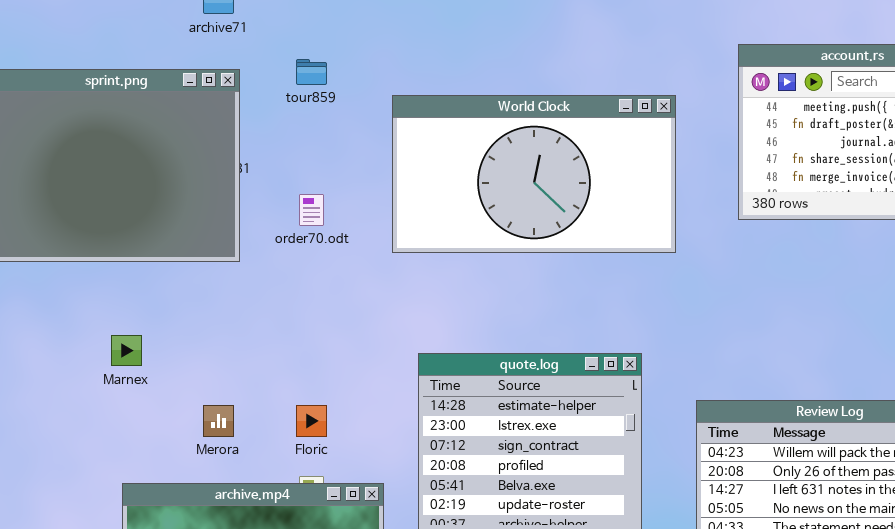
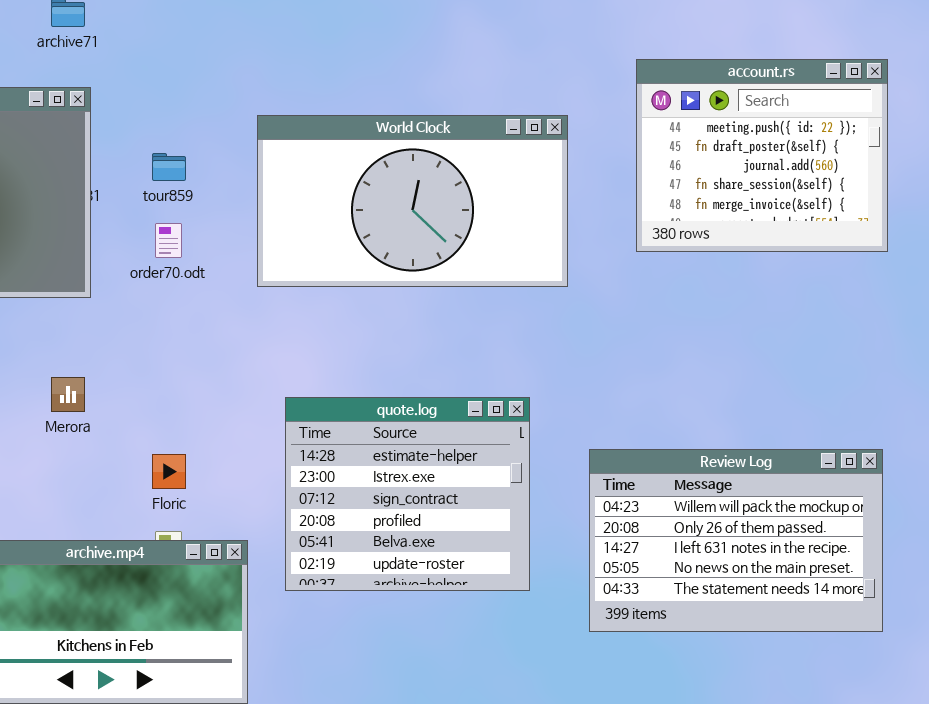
tour859: [296,59,327,85] -> [152,153,186,181], moved
Merora: [203,405,234,437] -> [51,377,85,412], moved

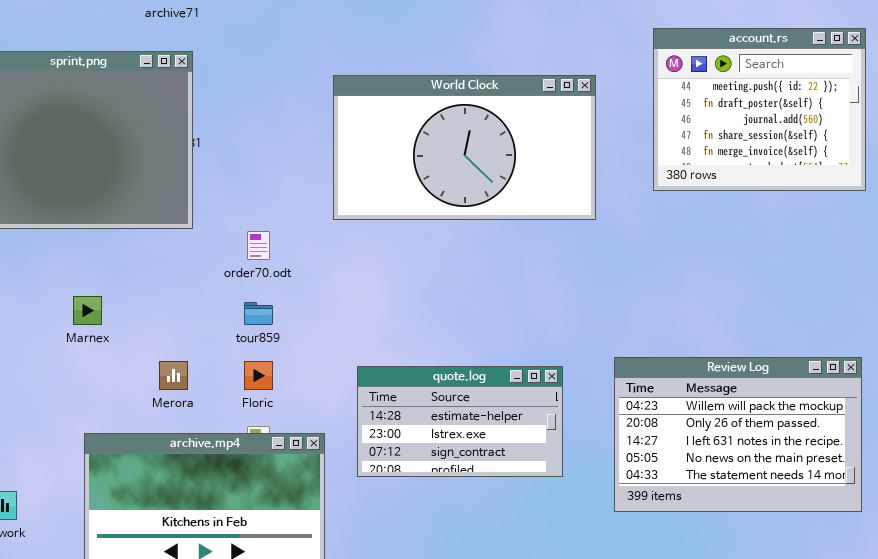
tour859: [152,153,186,181] -> [244,302,273,325], moved
order70.odt: [155,223,182,258] -> [247,231,270,260], moved
Merora: [51,377,85,412] -> [159,361,188,390], moved
quote.log: [285,397,530,591] -> [357,366,563,477], resized

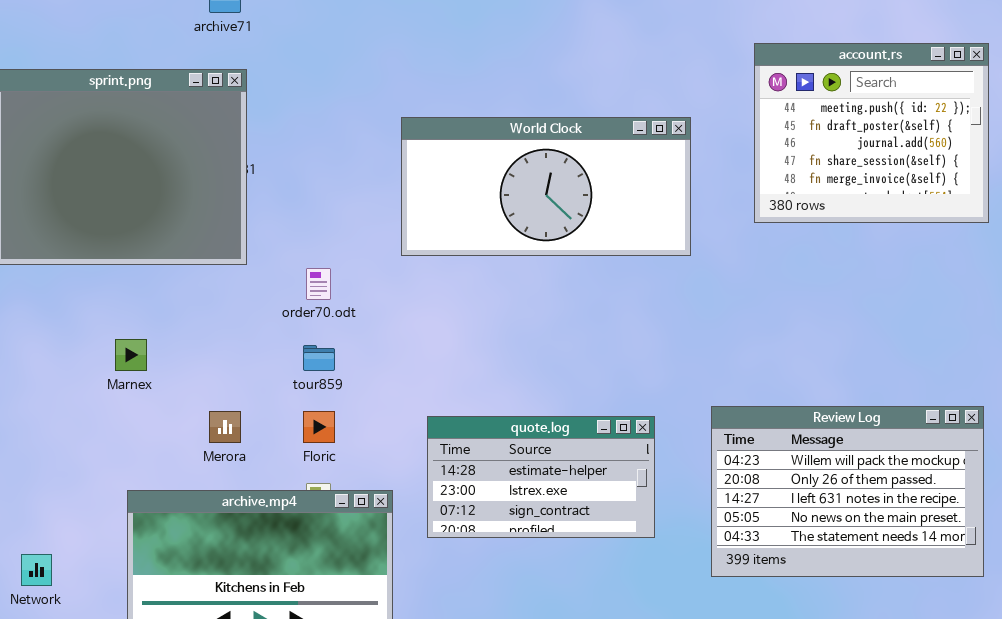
World Clock: [333,75,596,220] -> [401,117,691,256], resized

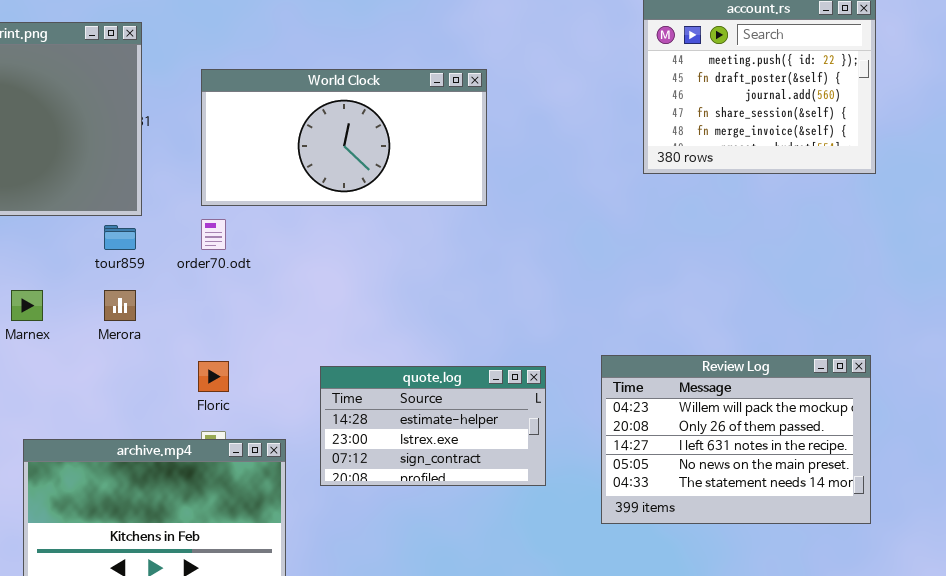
World Clock: [401,117,691,256] -> [201,69,487,206], moved
tour859: [303,345,335,371] -> [104,225,136,250], moved
Merora: [209,411,241,443] -> [104,290,136,321], moved

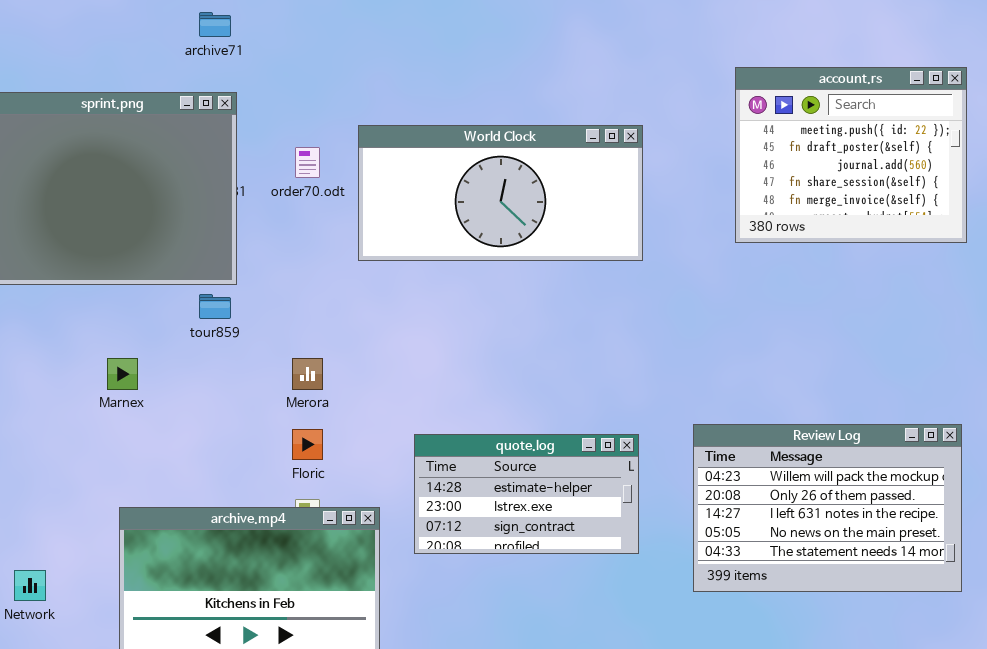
World Clock: [201,69,487,206] -> [358,125,643,261], moved
order70.odt: [201,219,226,250] -> [295,147,320,178], moved
Merora: [104,290,136,321] -> [292,358,323,390], moved

